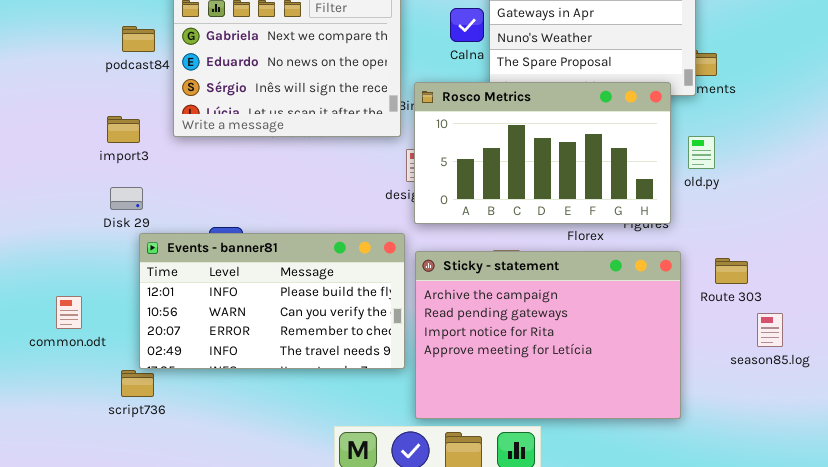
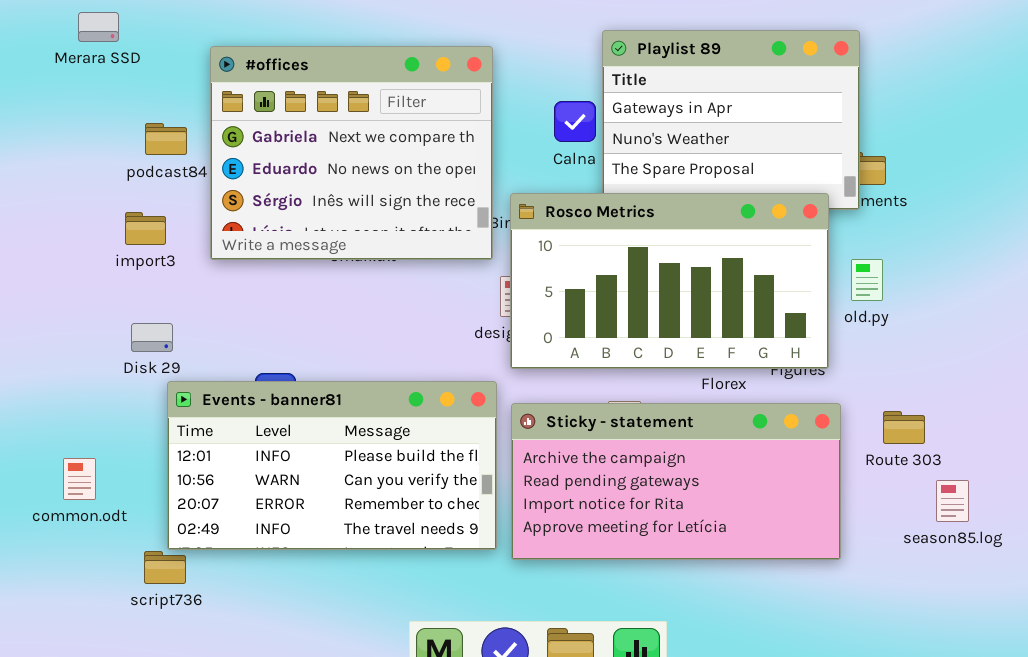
import3: [107,116,140,143] -> [125,212,166,245], moved
Sticky - statement: [415,251,681,419] -> [511,403,841,560], resized

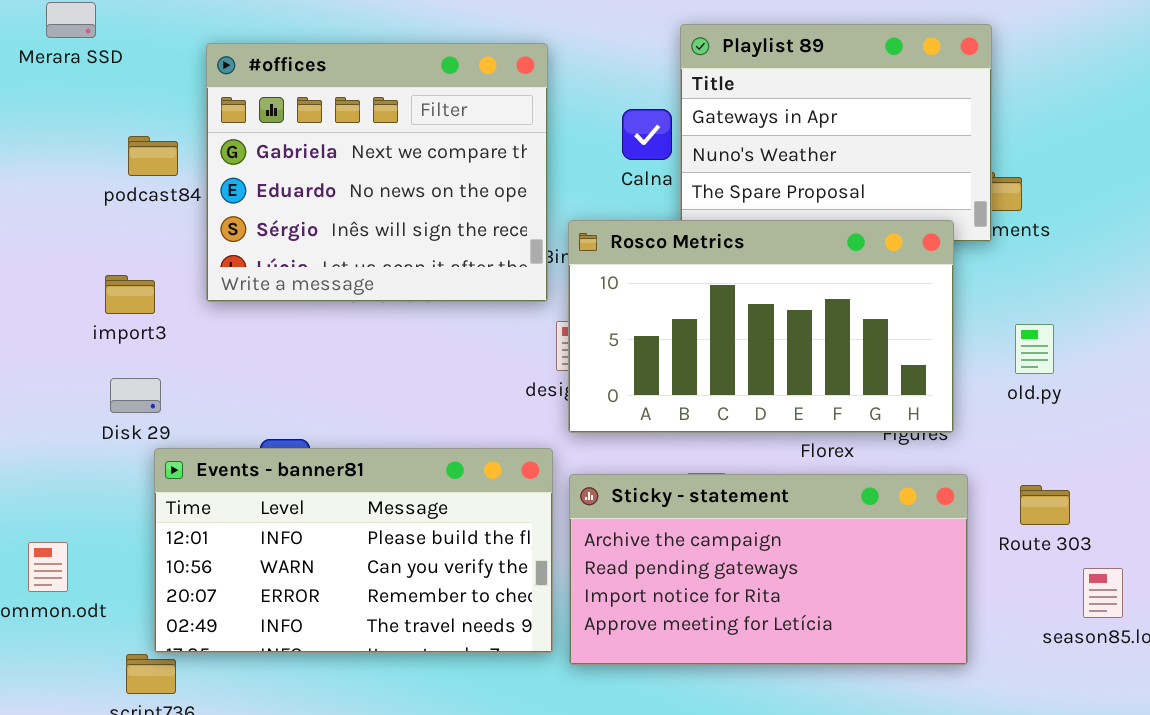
import3: [125,212,166,245] -> [105,275,155,314], moved
old.py: [851,259,883,301] -> [1015,324,1054,374], moved

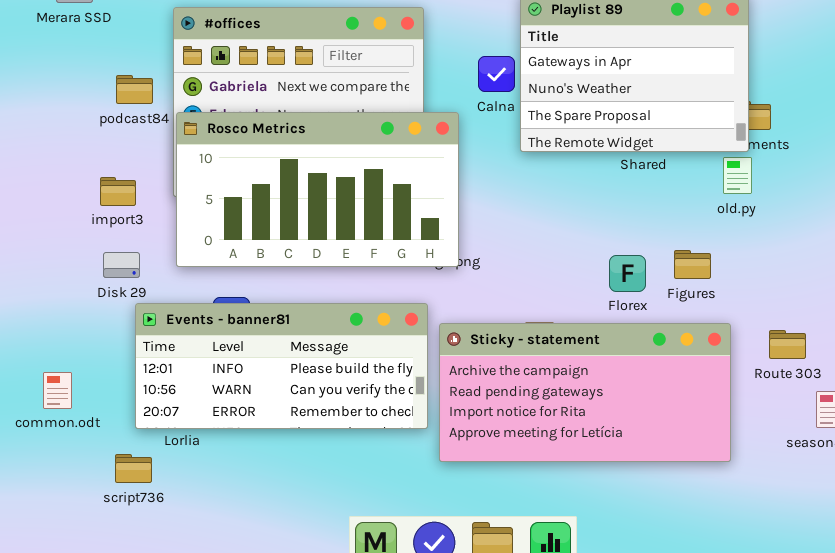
Rosco Metrics: [568,220,954,433] -> [176,112,459,267], moved
old.py: [1015,324,1054,374] -> [723,157,752,194], moved
Events - banner81: [154,448,553,653] -> [135,303,428,429], resized

